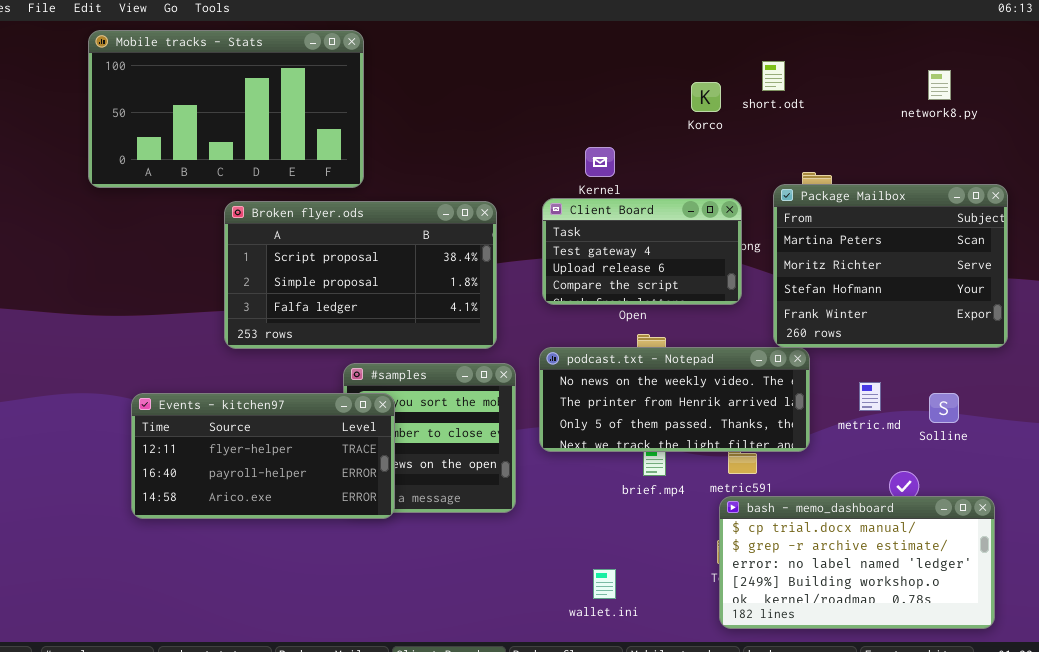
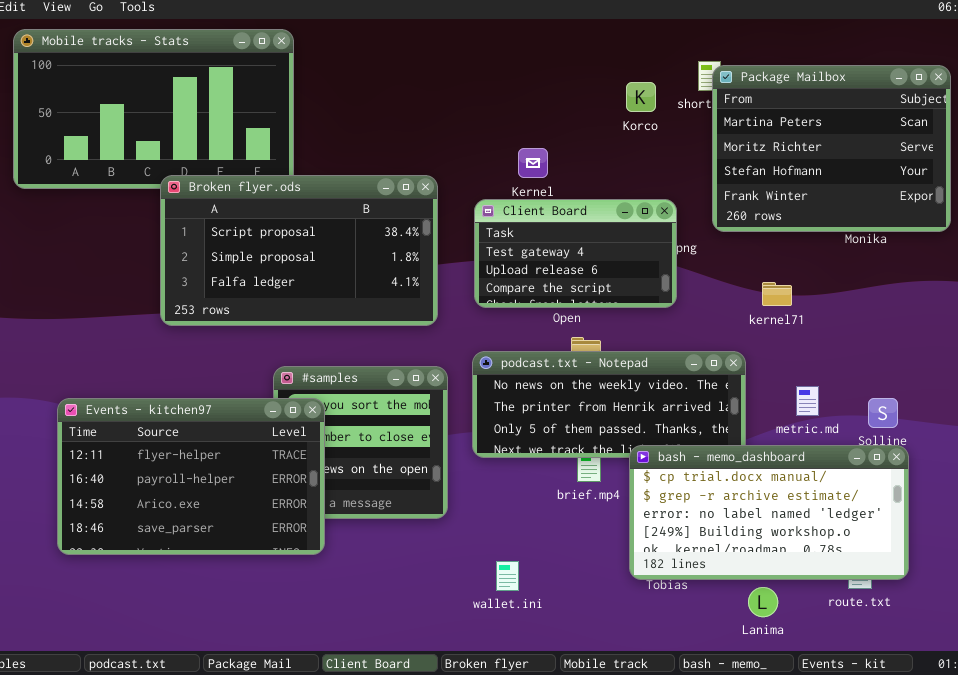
Package Mailbox: [773,184,1008,348] -> [712,65,951,232], moved
Broken flyer.ods: [224,201,497,349] -> [160,175,438,326], moved
Events - kitchen97: [131,393,395,519] -> [57,398,325,555], resized
bash - memo_dashboard: [719,496,995,629] -> [629,445,909,580], moved
wallet.ini: [593,569,616,599] -> [496,561,519,591], moved

